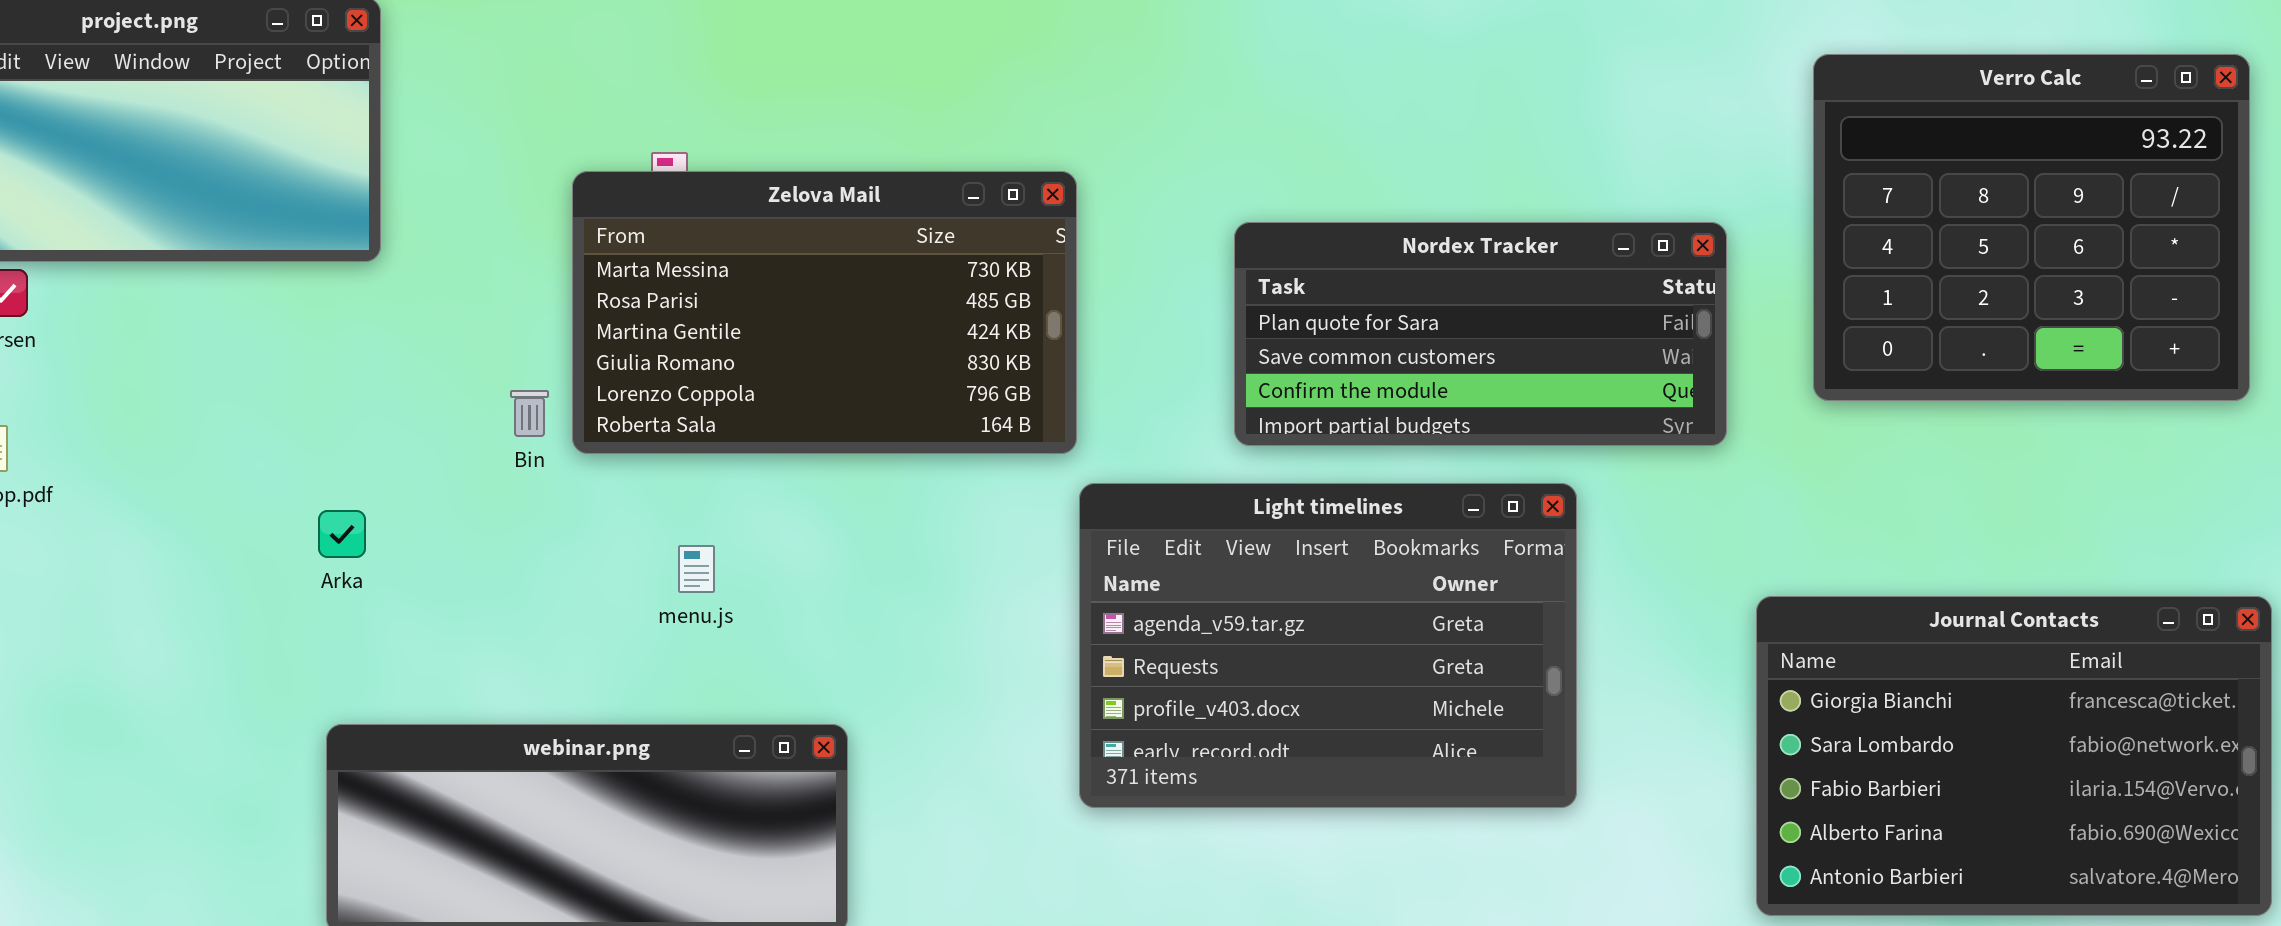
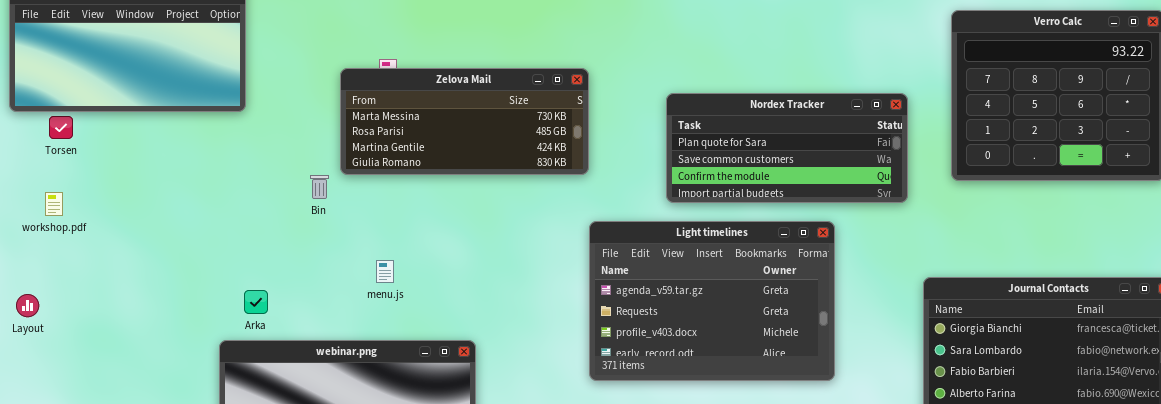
Zelova Mail: [572,171,1077,454] -> [340,68,589,175], resized
Arka: [318,510,366,558] -> [244,290,268,314], moved
menu.js: [678,545,715,593] -> [376,260,394,283], moved

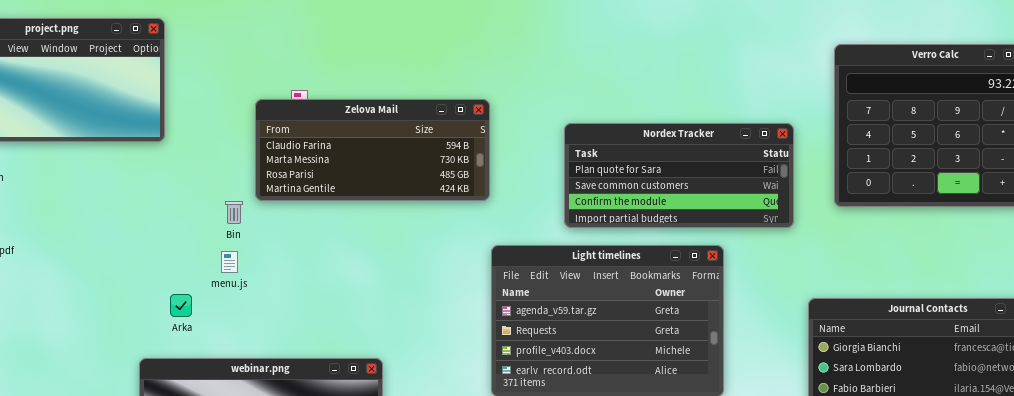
Zelova Mail: [340,68,589,175] -> [255,99,490,201], scrolled up 1 row
menu.js: [376,260,394,283] -> [221,251,238,273], moved
Arka: [244,290,268,314] -> [170,294,192,317], moved

